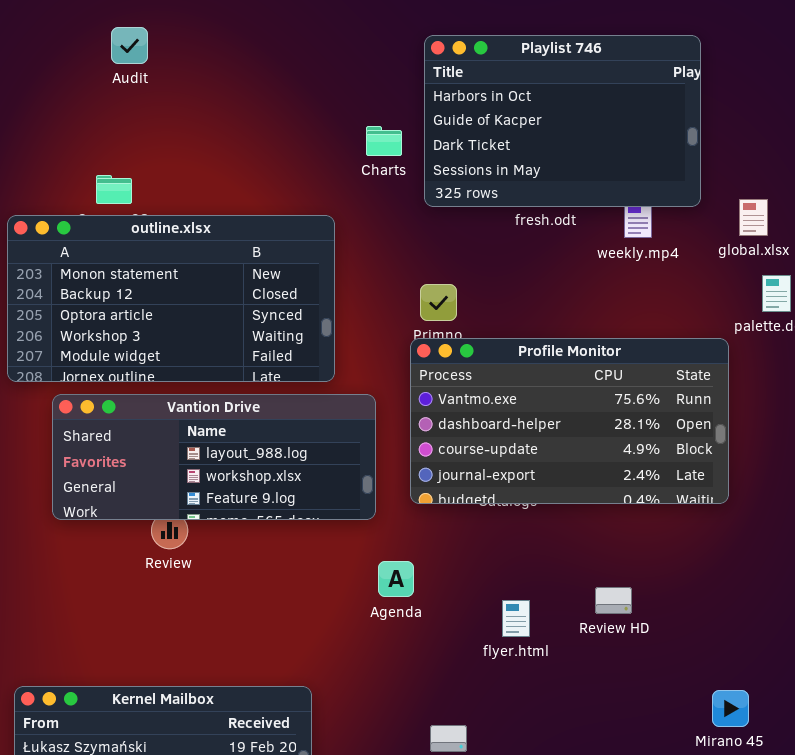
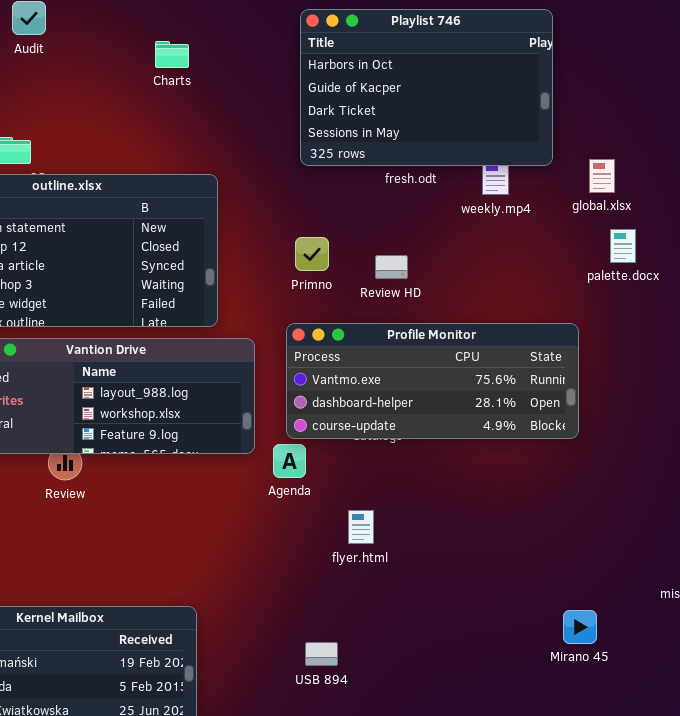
Charts: [366,126,402,156] -> [155,41,189,68], moved
Profile Monitor: [410,338,729,504] -> [286,323,579,439], resized
Agenda: [378,561,414,597] -> [273,444,306,478], moved
Review HD: [595,587,632,614] -> [375,255,408,279], moved
flyer.html: [502,600,530,637] -> [348,510,374,544], moved

